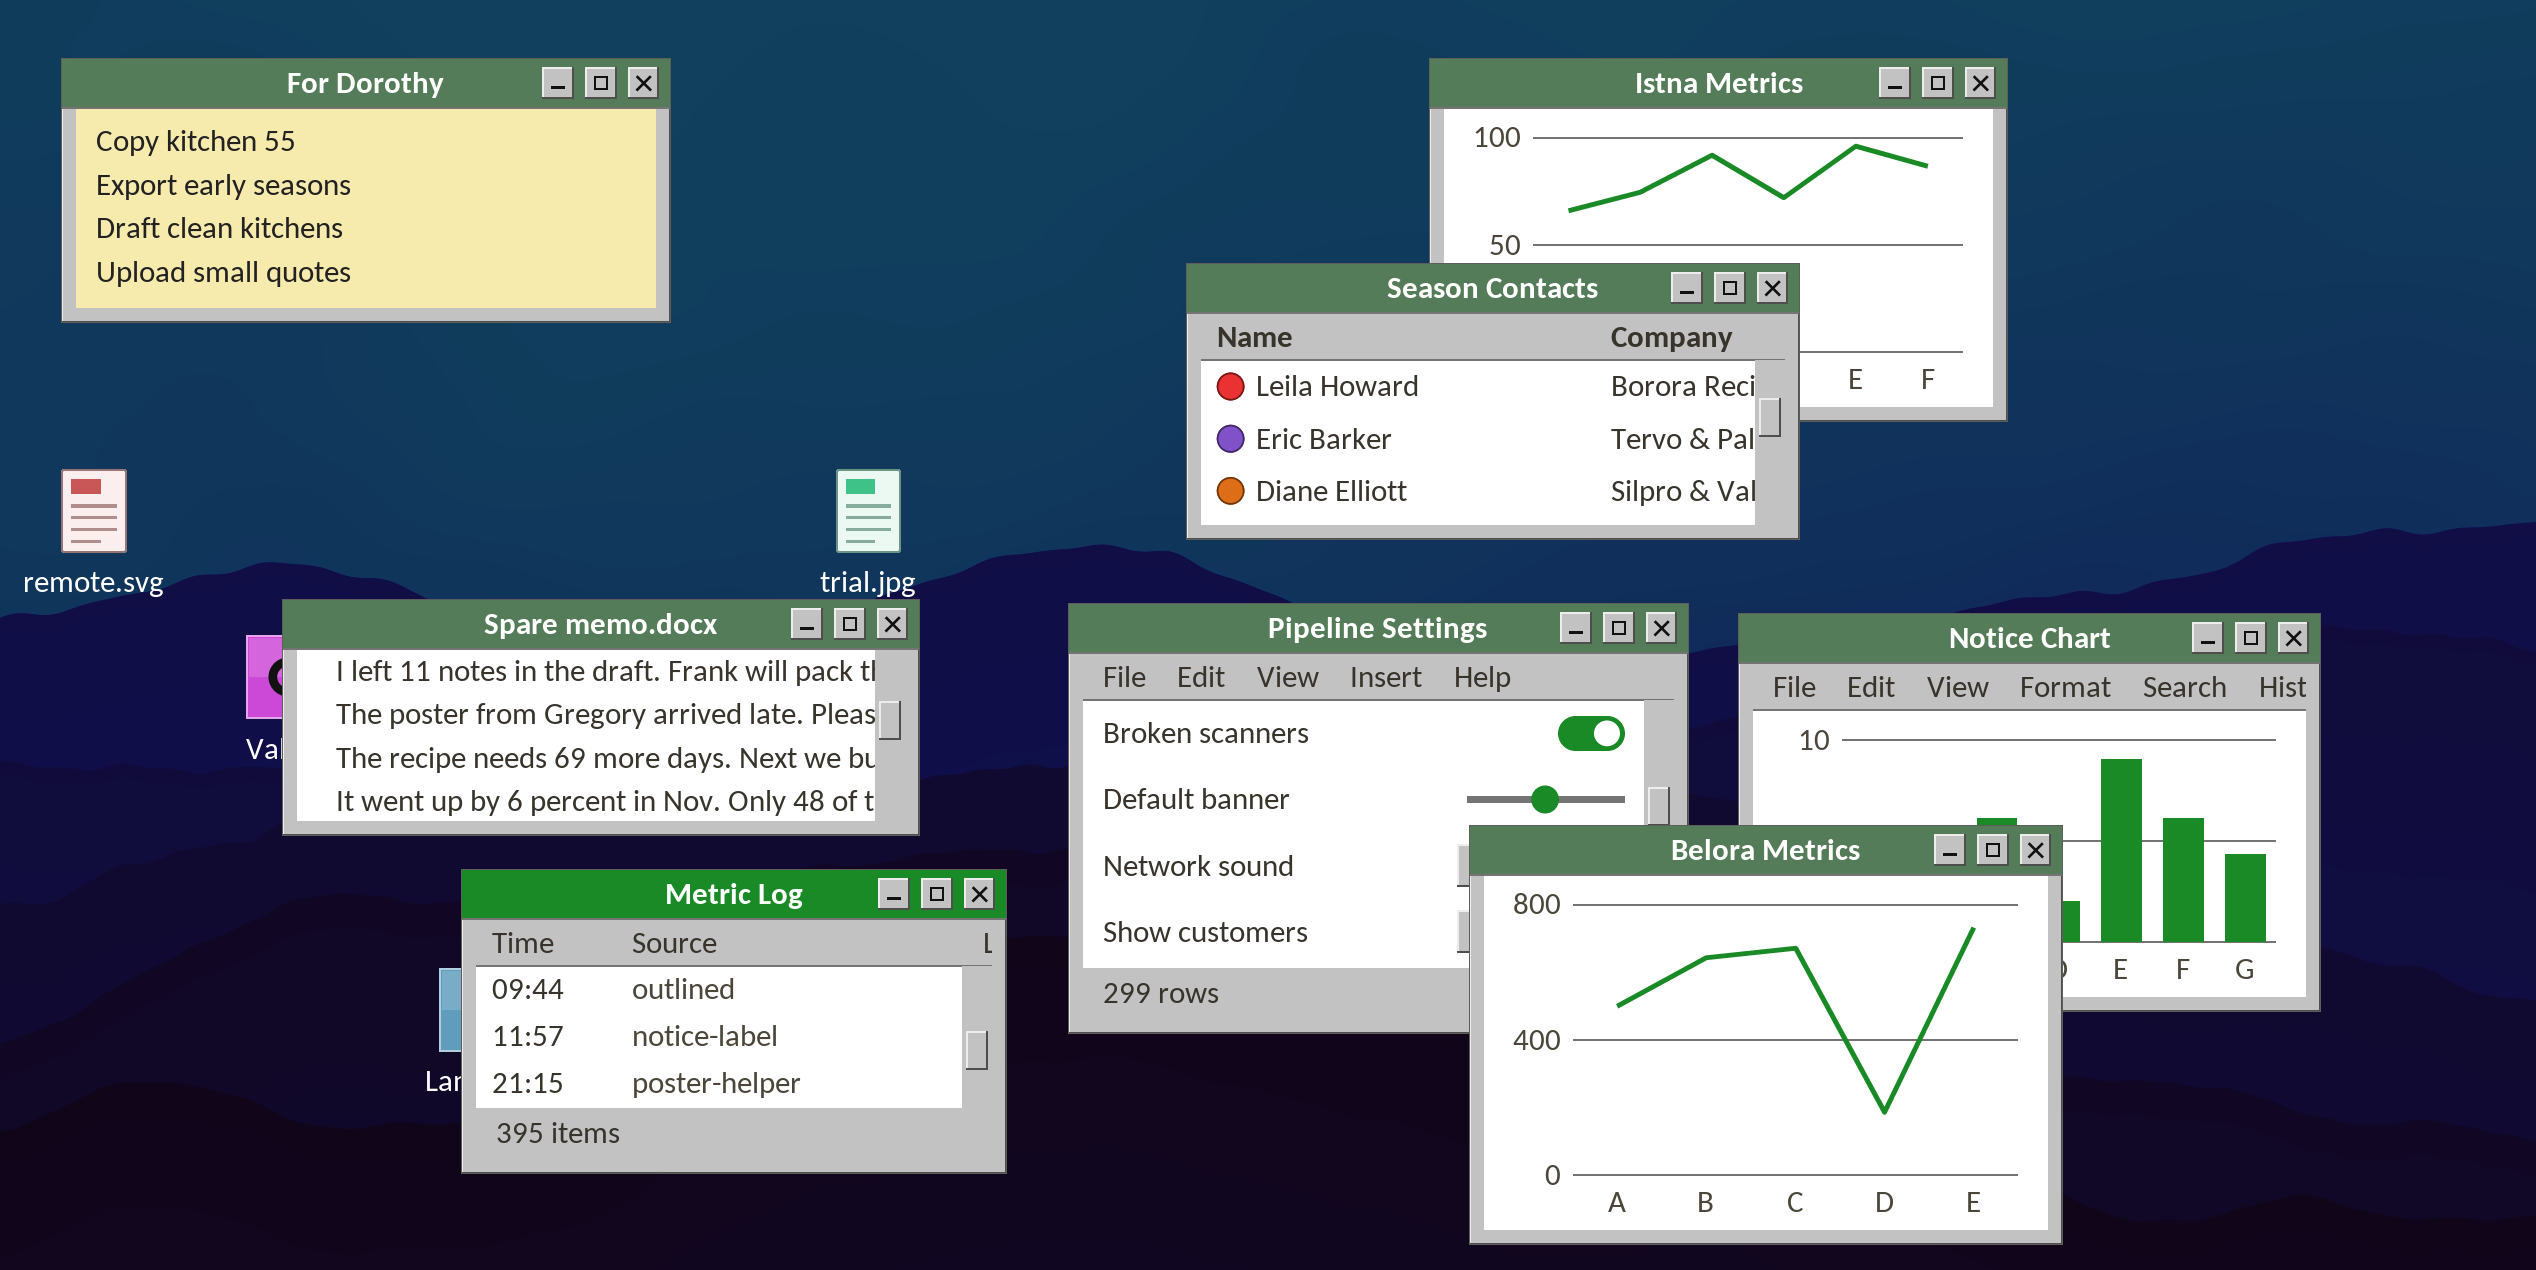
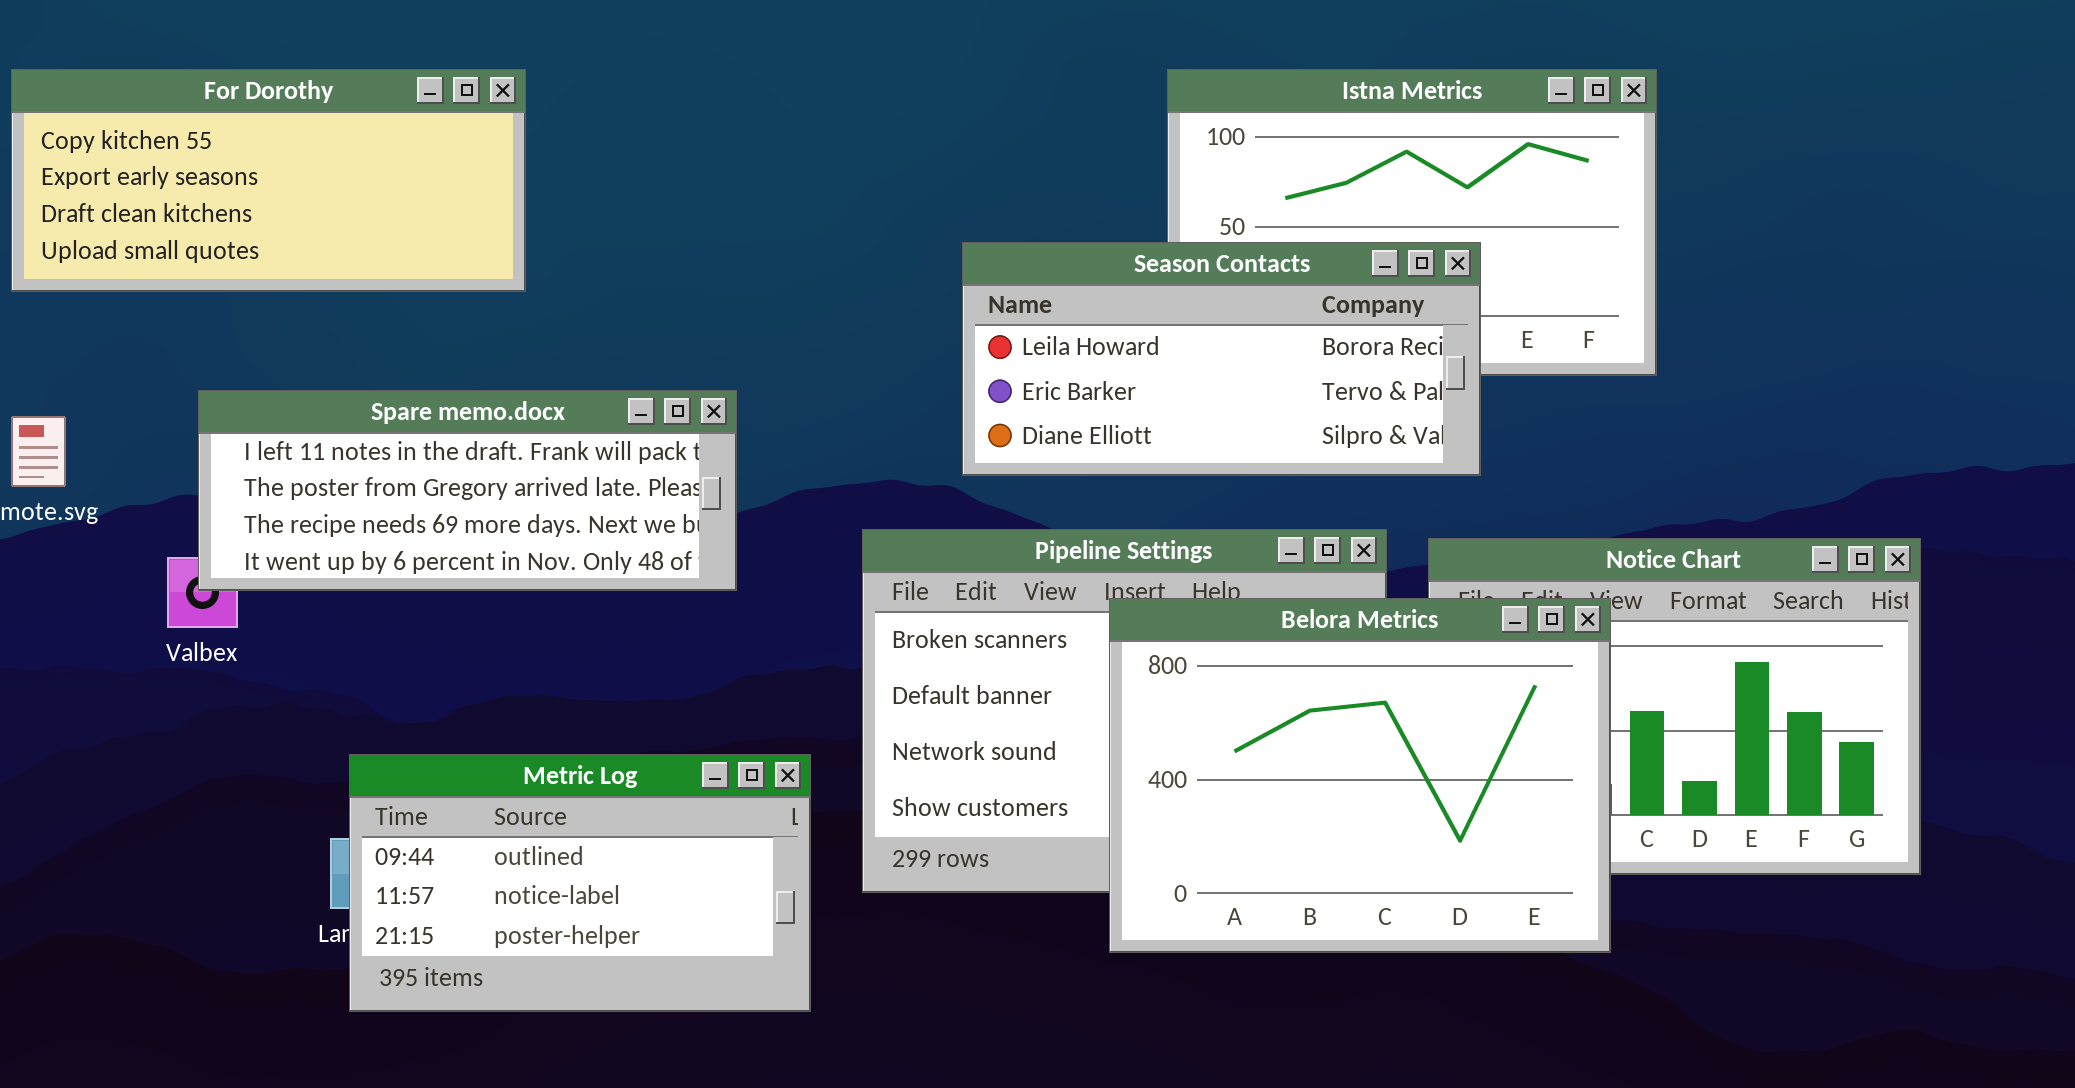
Spare memo.docx: [282,599,920,836] -> [198,390,737,591], moved
Belora Metrics: [1469,825,2063,1245] -> [1109,598,1611,953], moved

